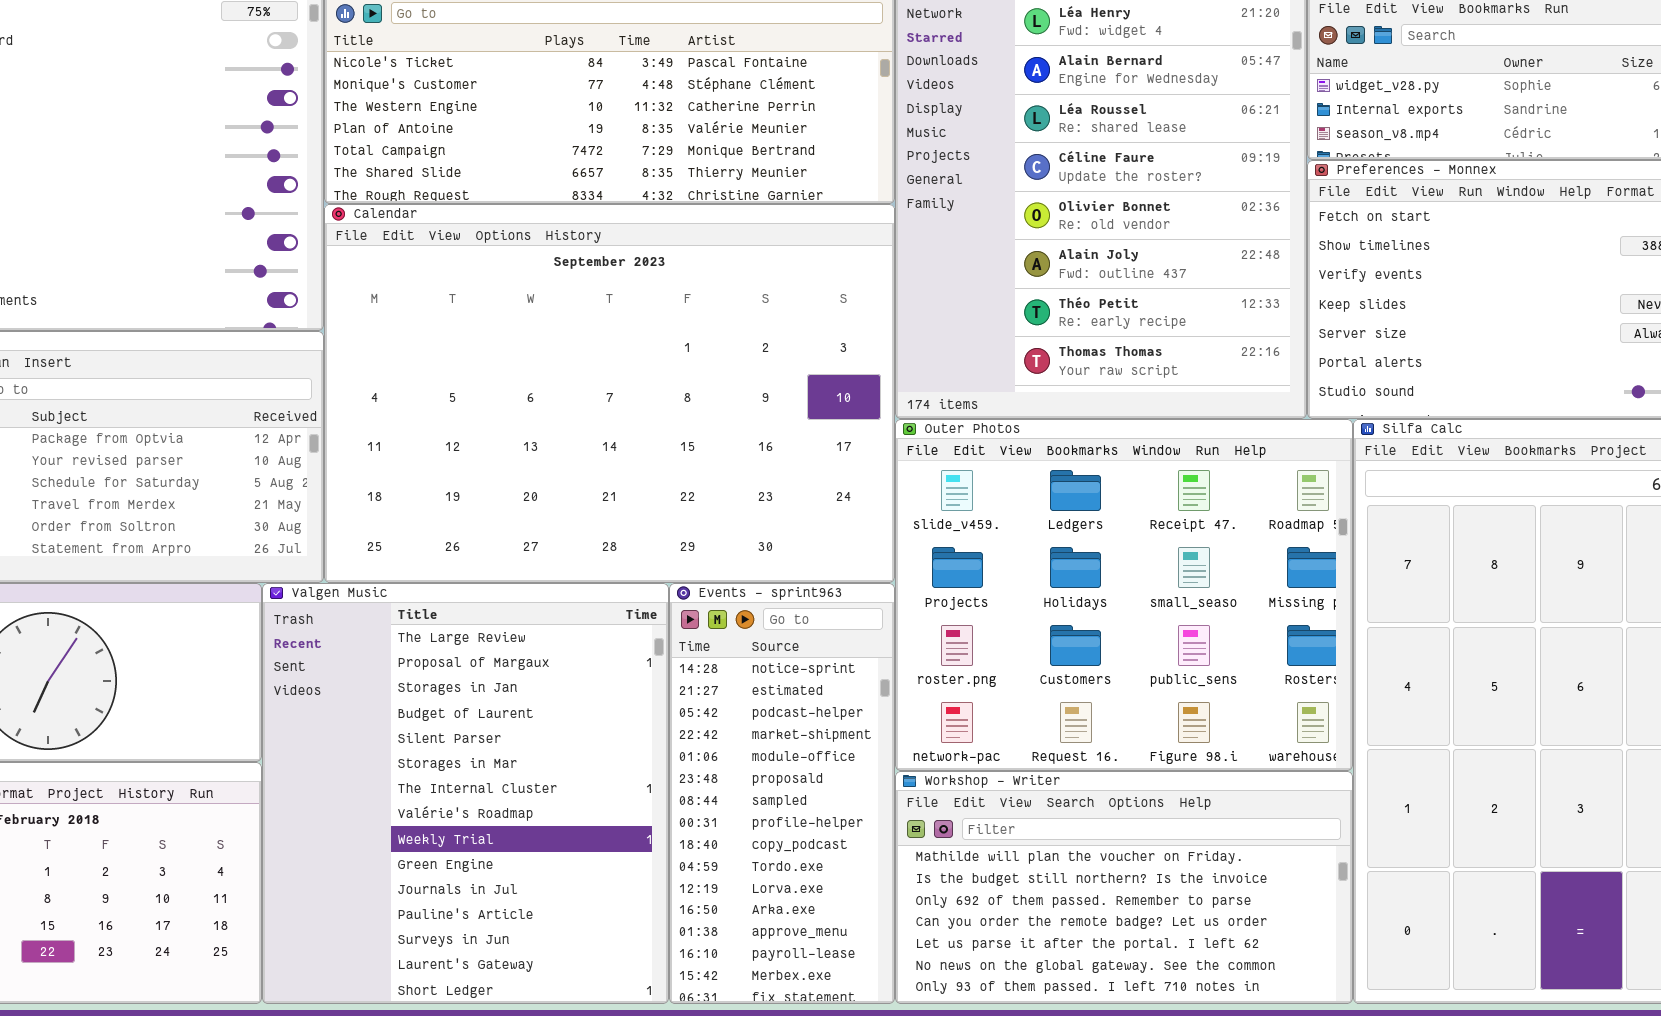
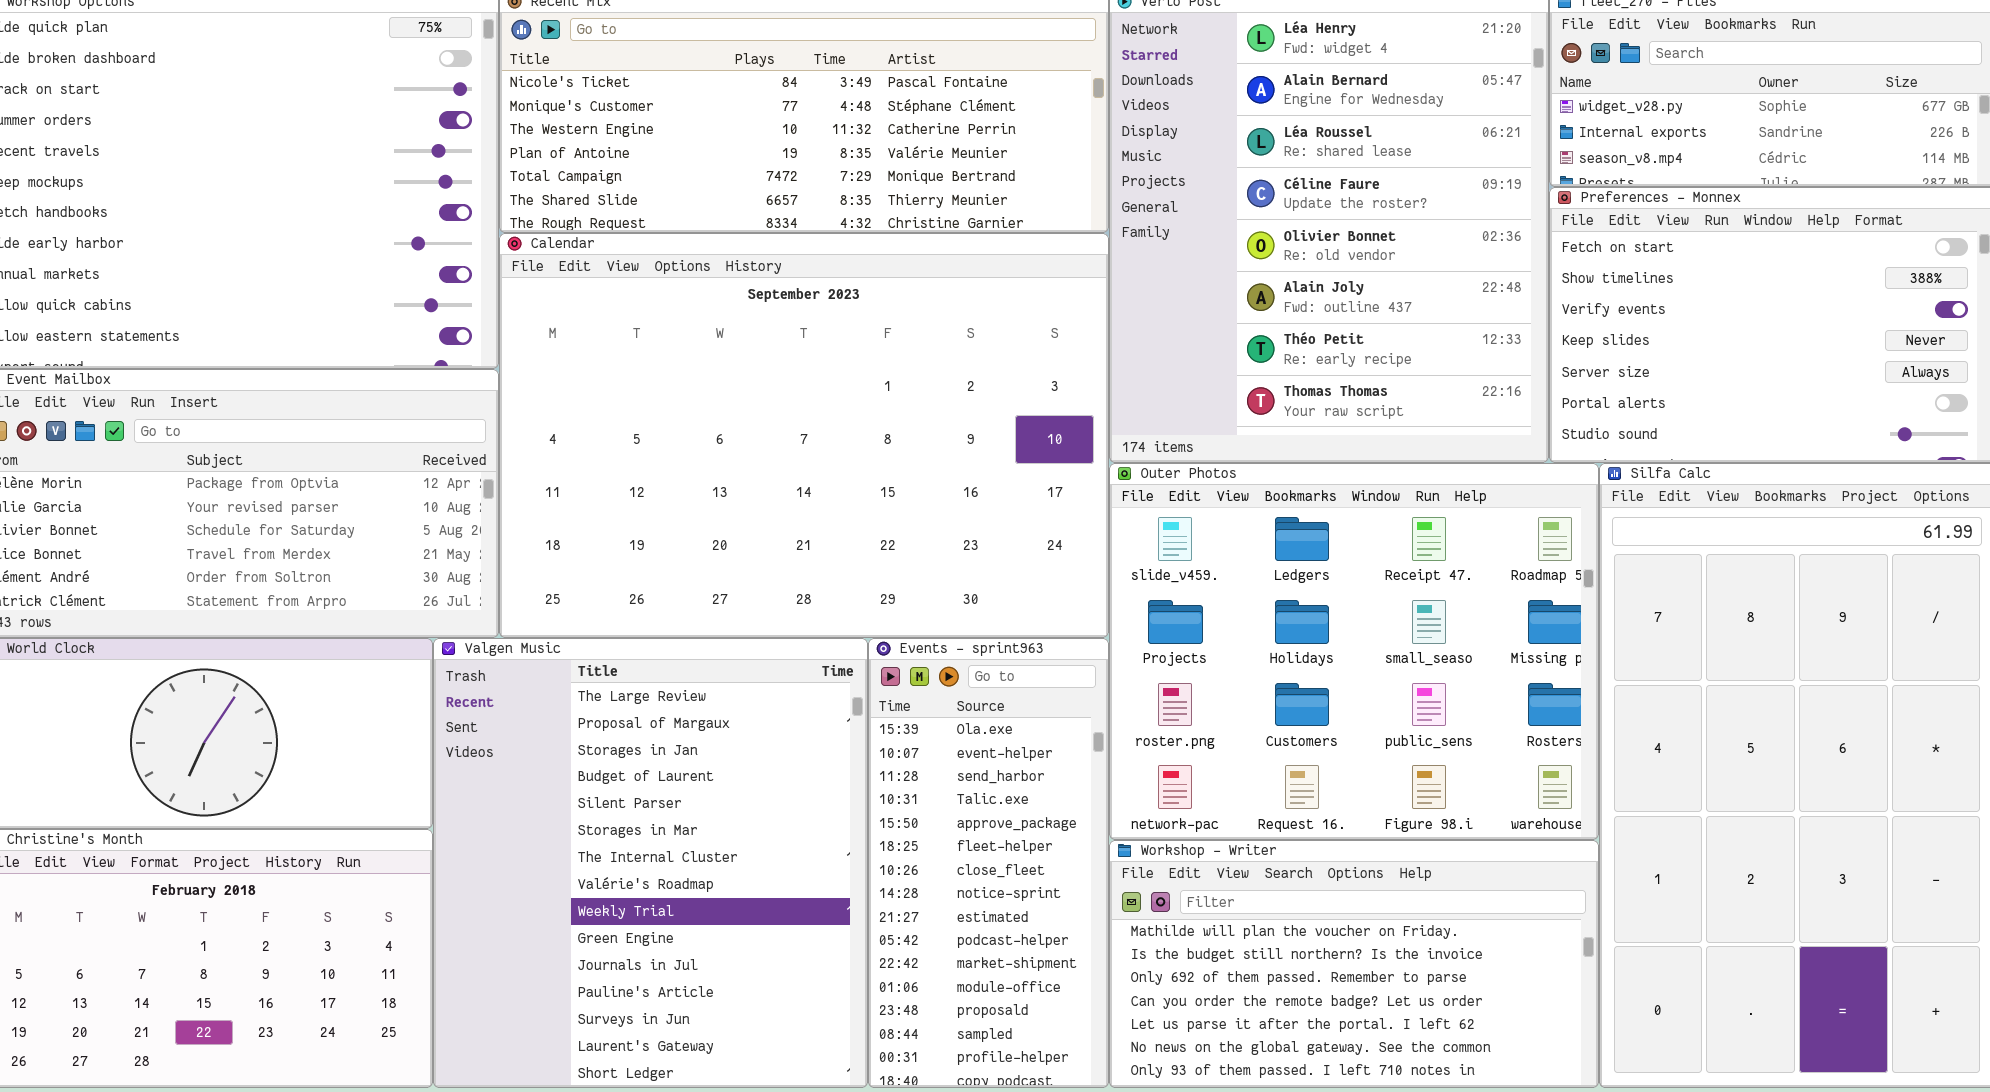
Events - sprint963: [669,583,895,1004] -> [868,638,1109,1088], scrolled up 7 rows

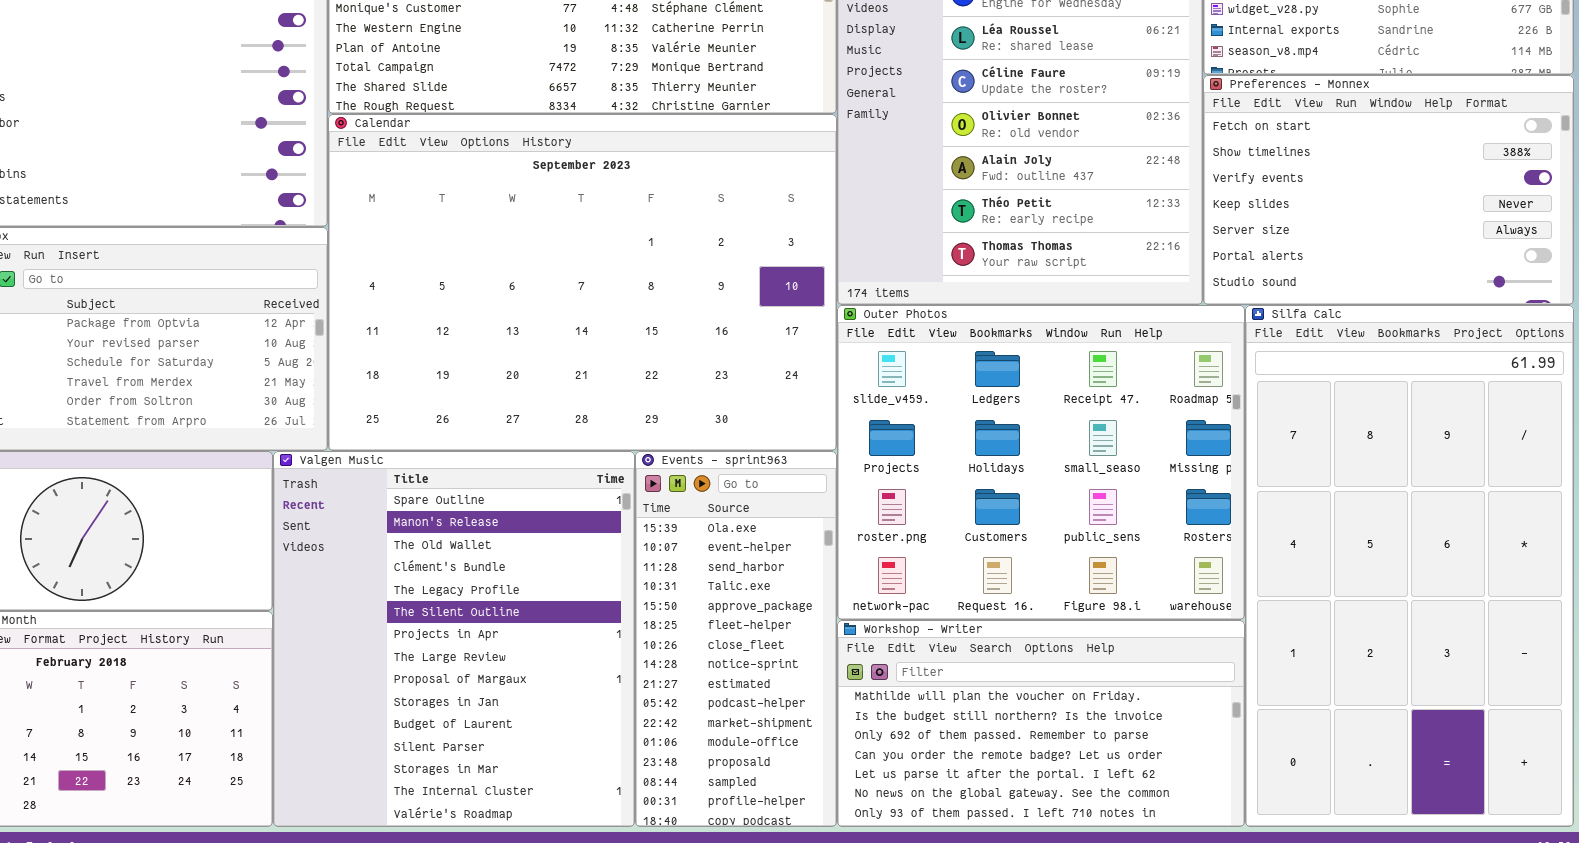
Valgen Music: [433,638,868,1088] -> [273,451,635,827], scrolled up 7 rows

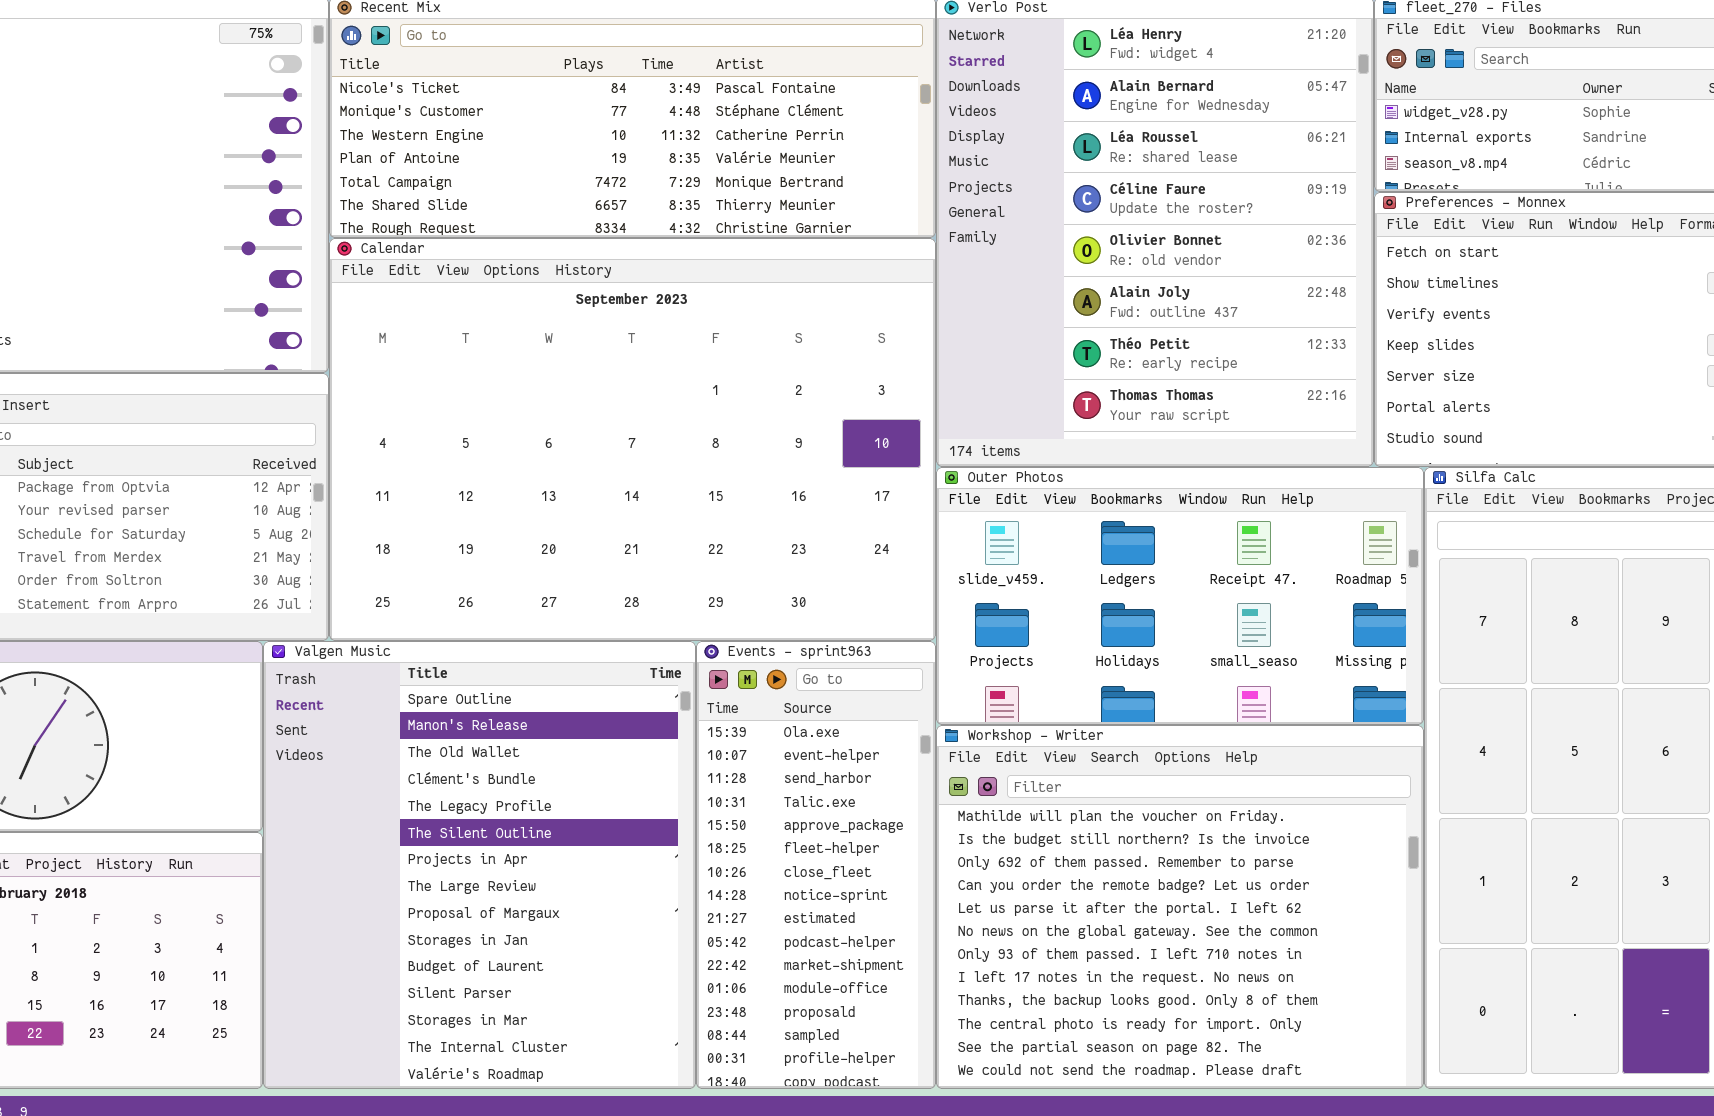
Outer Photos: [837,305,1245,620] -> [936,467,1424,725], resized
Workshop - Writer: [837,620,1245,827] -> [936,725,1424,1089], resized

